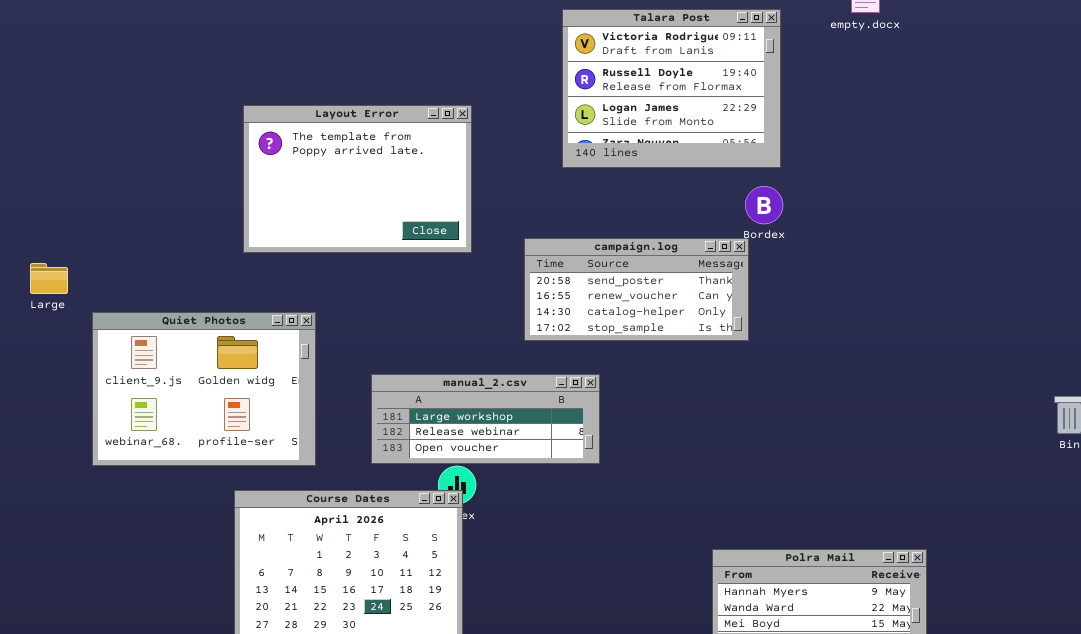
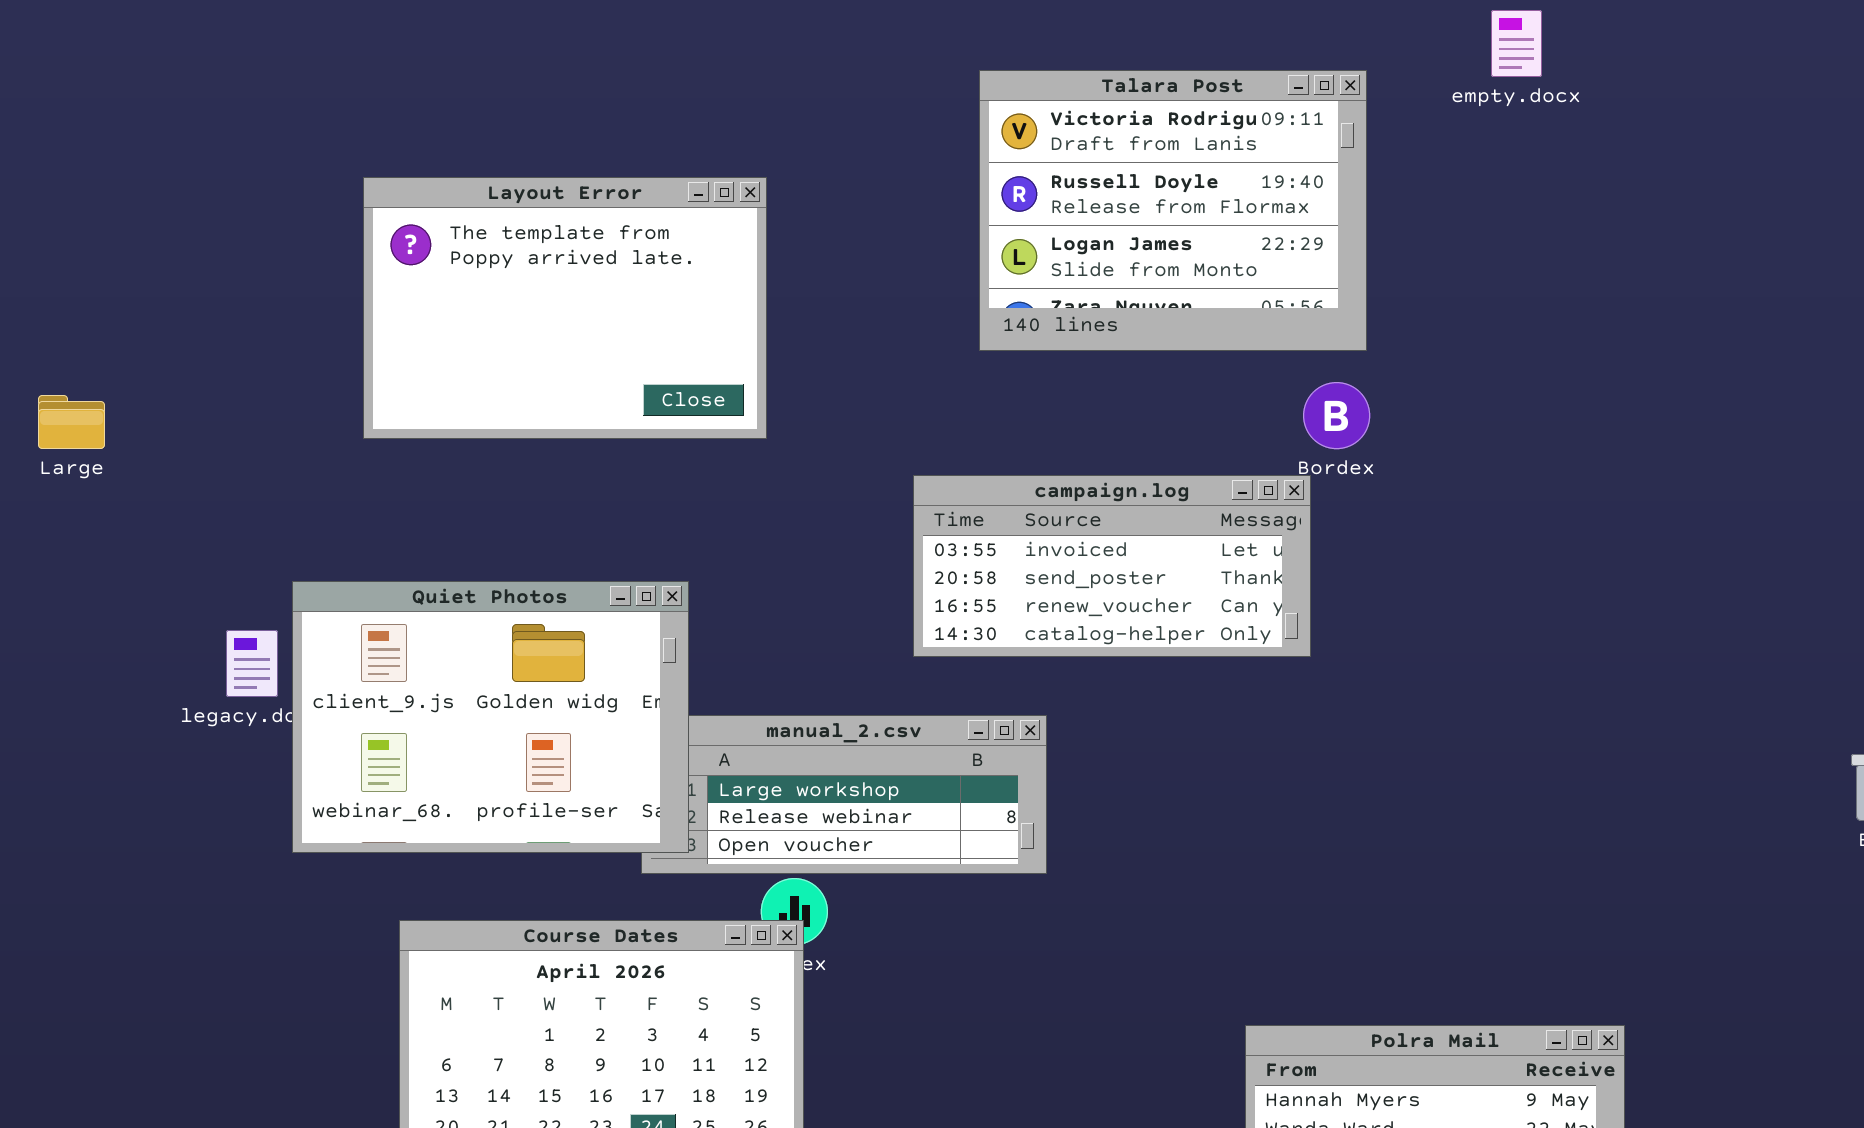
Layout Error: [243,105,472,253] -> [363,177,767,439], moved
campaign.log: [524,238,749,341] -> [913,475,1311,657], scrolled up 1 row
Large: [30,263,68,294] -> [38,395,105,449], moved
Quiet Photos: [92,312,316,466] -> [292,581,689,853], moved

